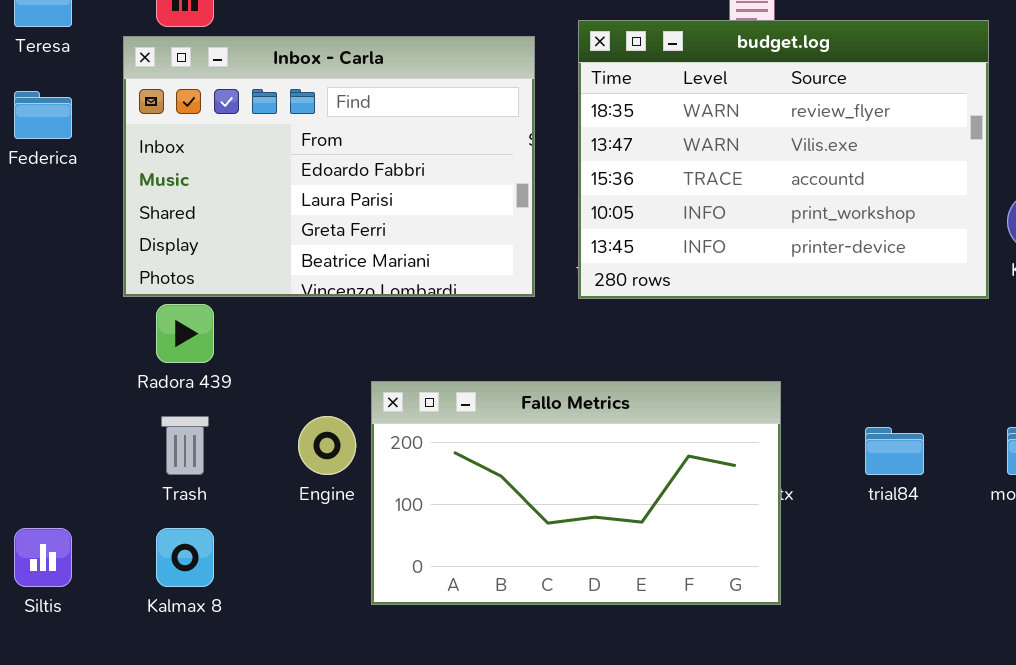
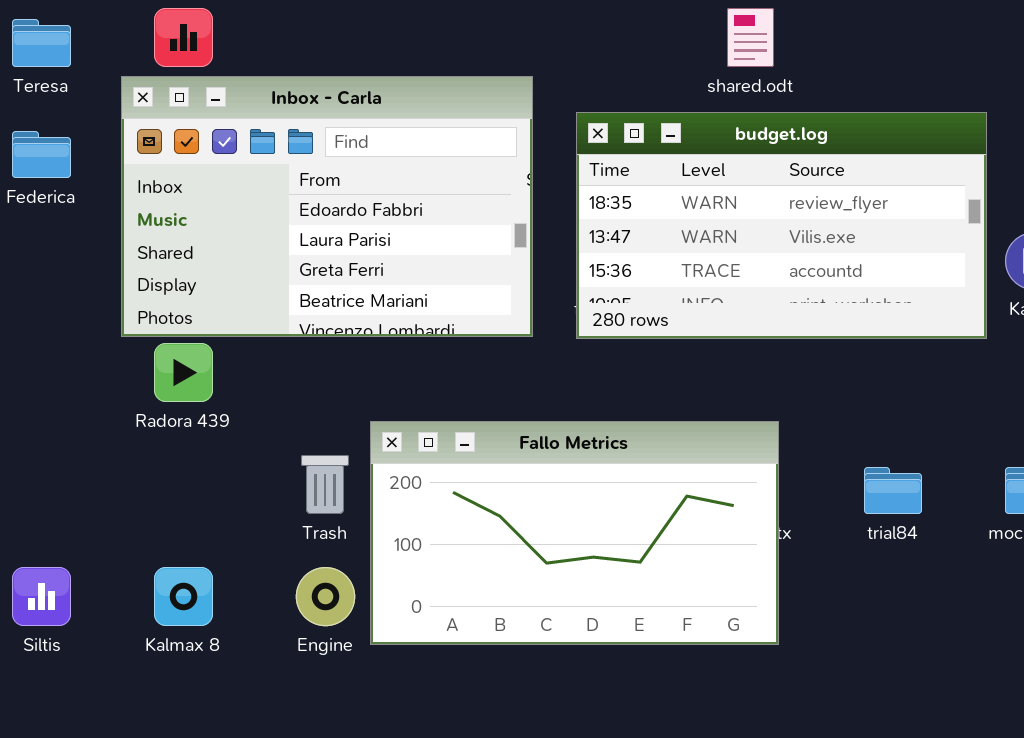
budget.log: [578,20,989,299] -> [576,112,987,339], resized
Trash: [161,416,209,475] -> [301,455,349,514], moved
Engine: [298,416,356,475] -> [296,567,355,626], moved

